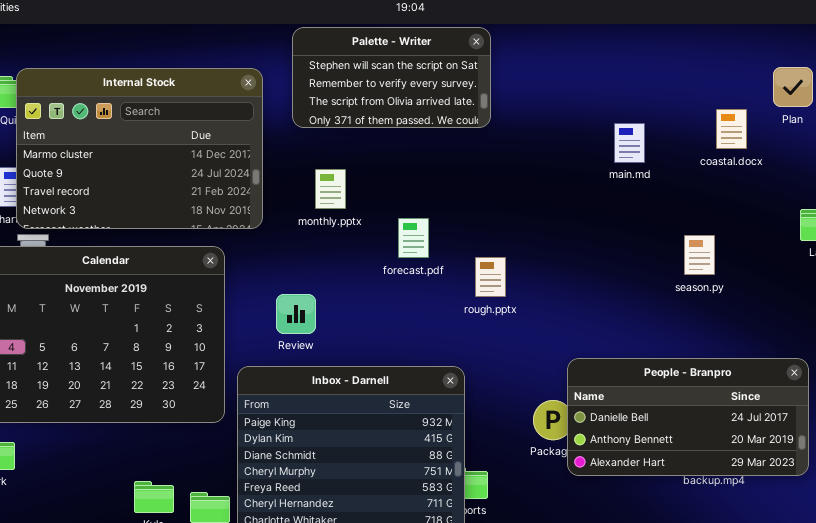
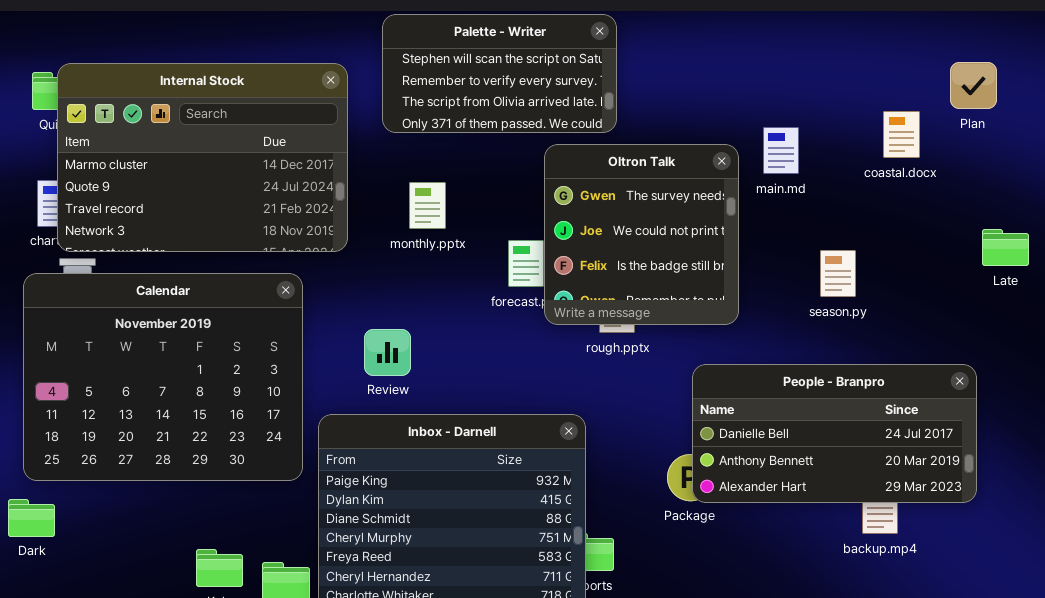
Oltron Talk: none -> [544,144,739,325], opened
season.py: [684,235,715,275] -> [820,250,856,297], moved
People - Branpro: [567,358,809,476] -> [692,364,977,503], moved

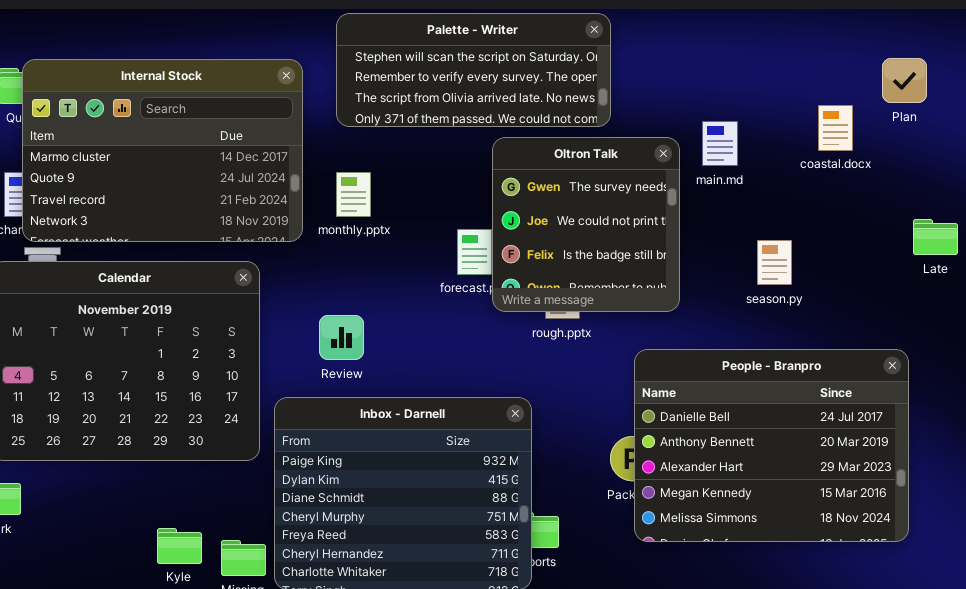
Palette - Writer: [382,14,617,133] -> [336,13,611,127], resized
monthly.pptx: [409,182,446,229] -> [336,172,371,217], moved
People - Branpro: [692,364,977,503] -> [634,349,909,542], resized

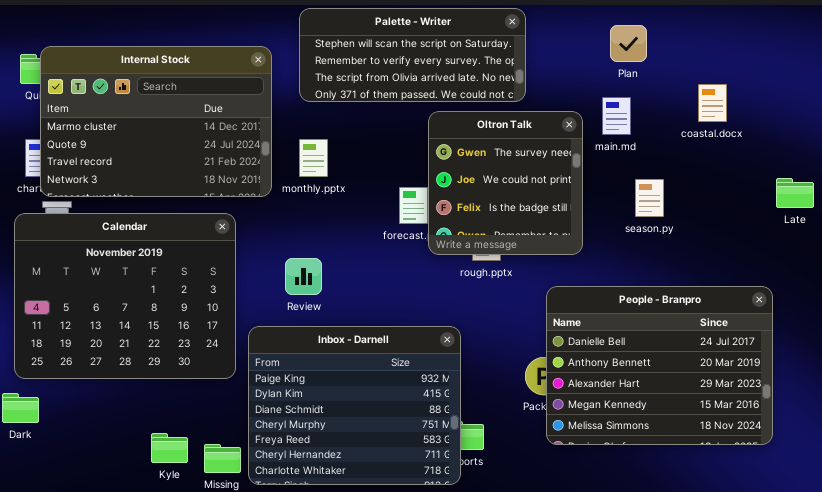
Plan: [882,58,927,103] -> [610,25,647,62], moved
season.py: [757,240,792,285] -> [635,179,664,217], moved

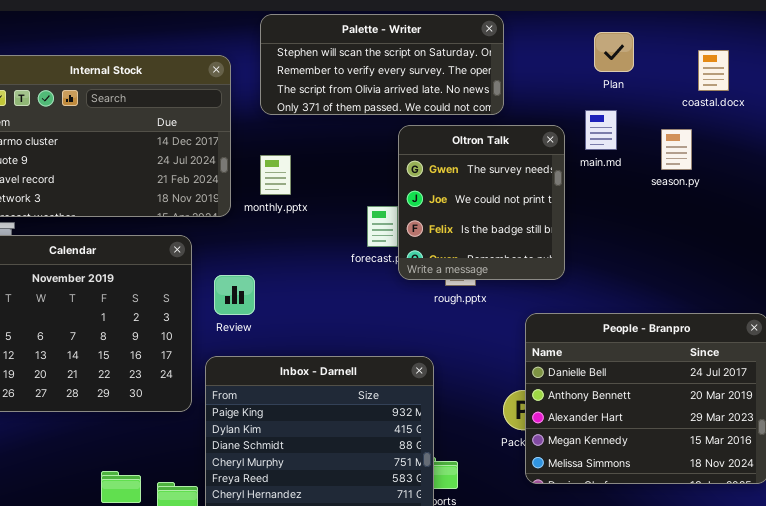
coastal.docx: [698,84,727,122] -> [698,50,729,91], moved
season.py: [635,179,664,217] -> [661,129,692,170], moved
Review: [285,258,322,295] -> [214,275,255,315], moved

